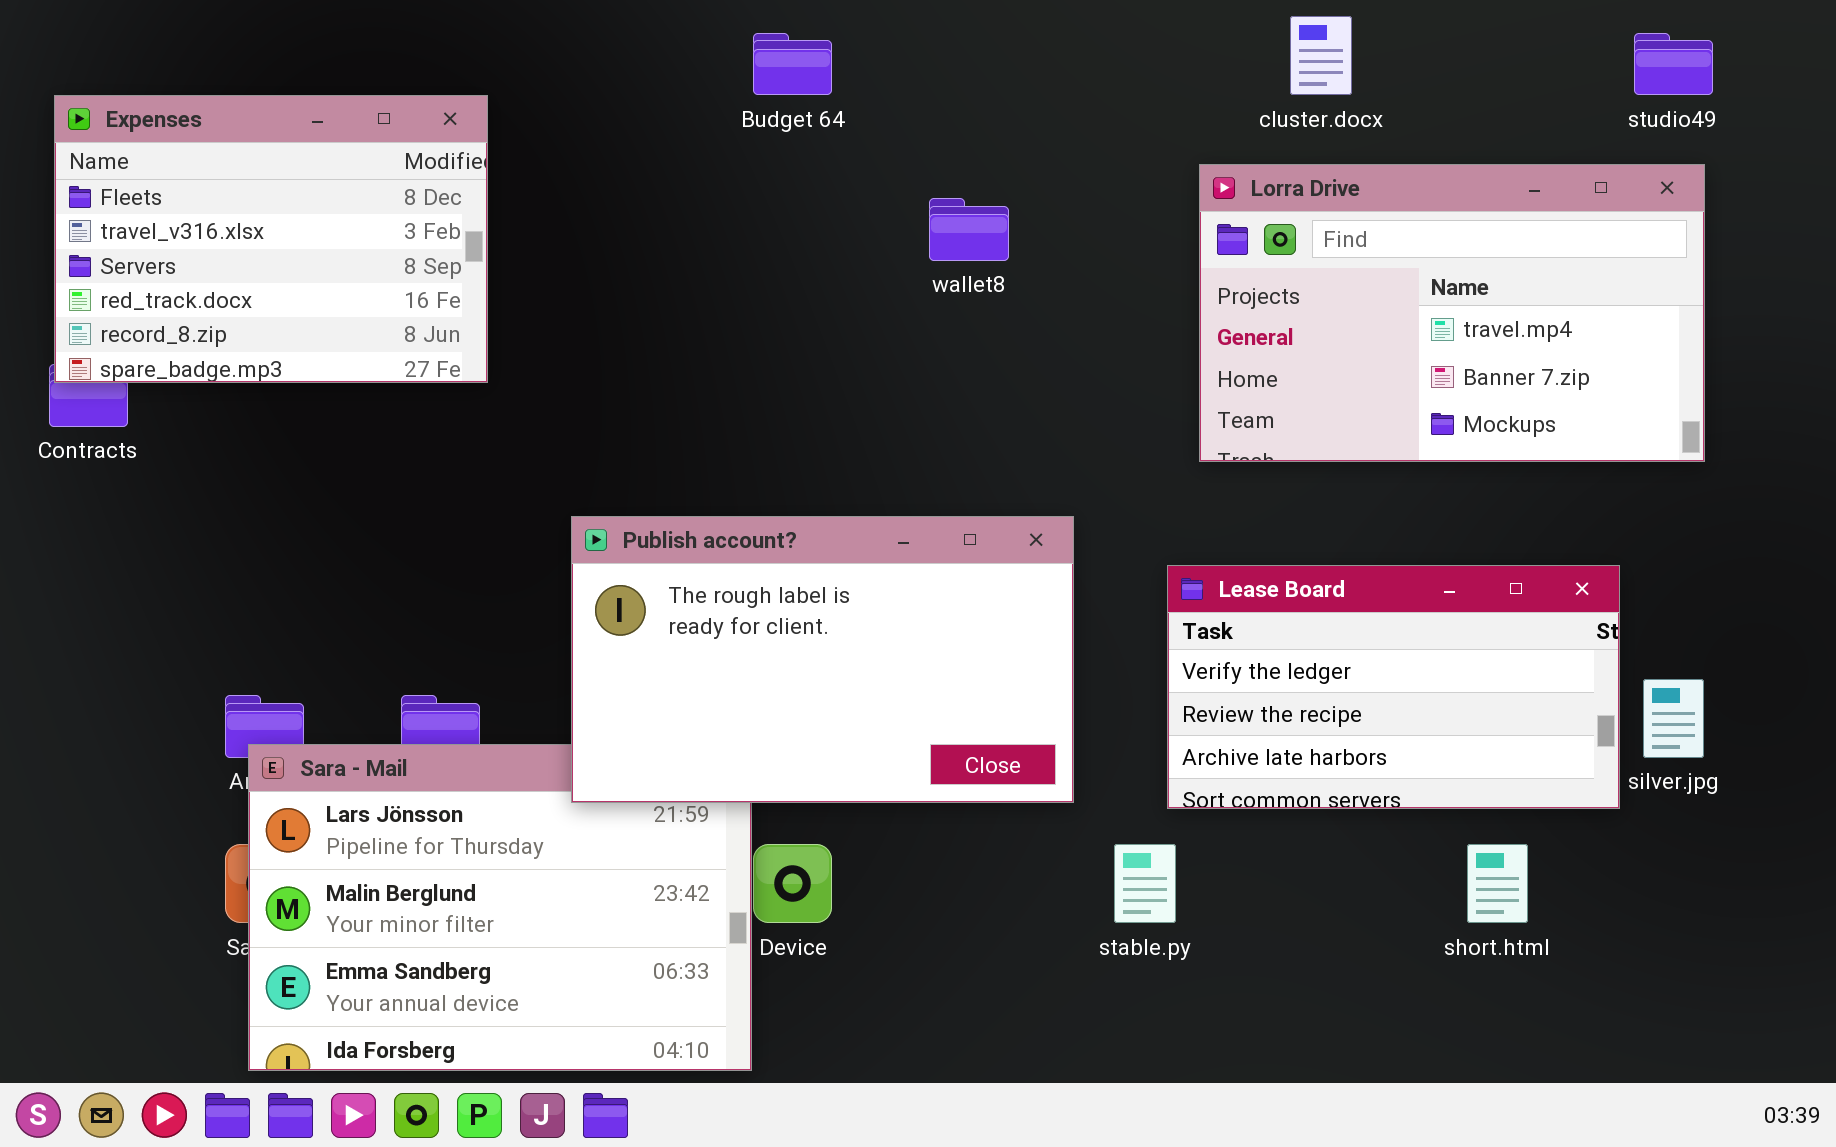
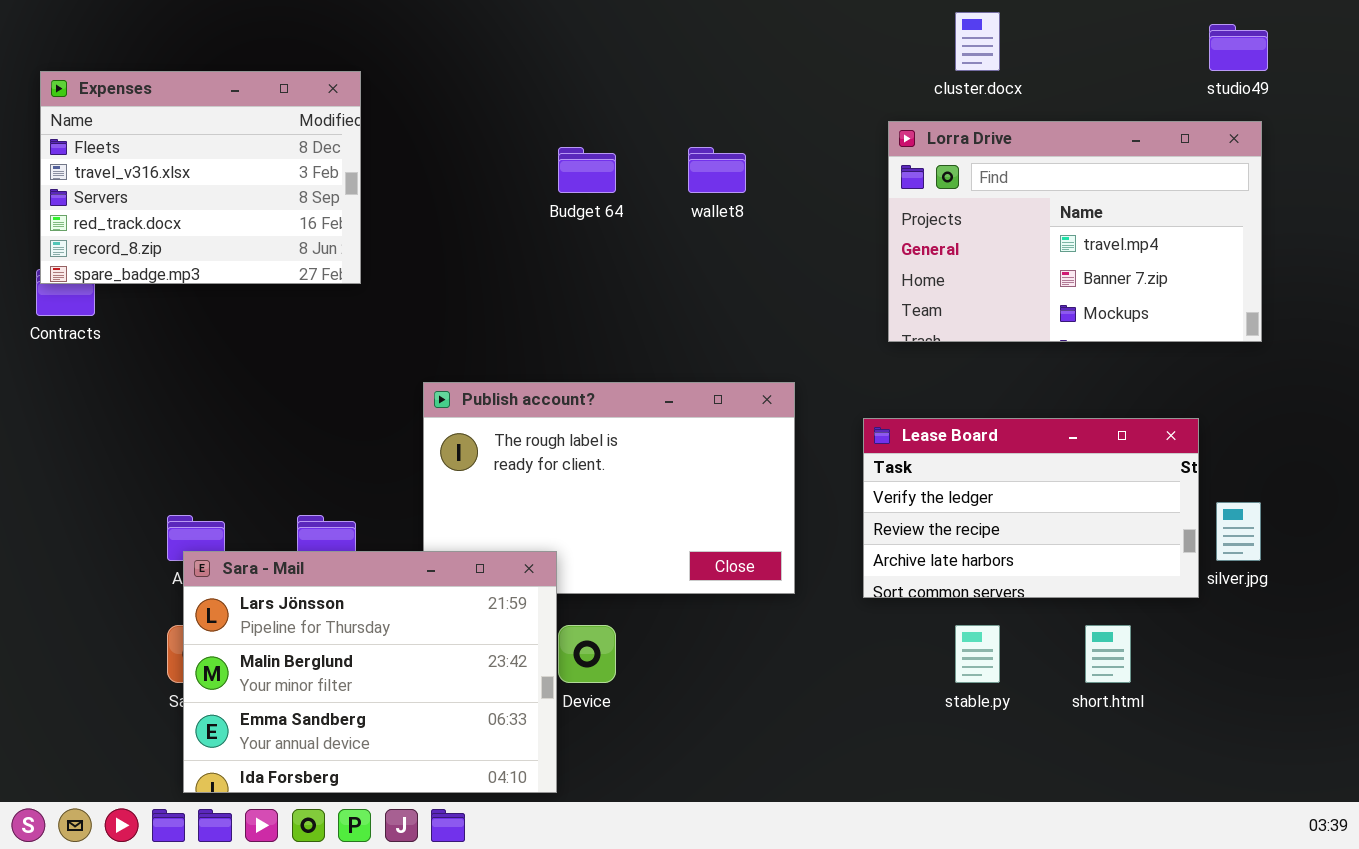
Budget 64: [753,33,832,95] -> [558,147,616,193], moved
Sara - Mail: [248,744,752,1071] -> [183,551,557,793], raised
stable.py: [1114,844,1176,923] -> [955,625,1000,683], moved

